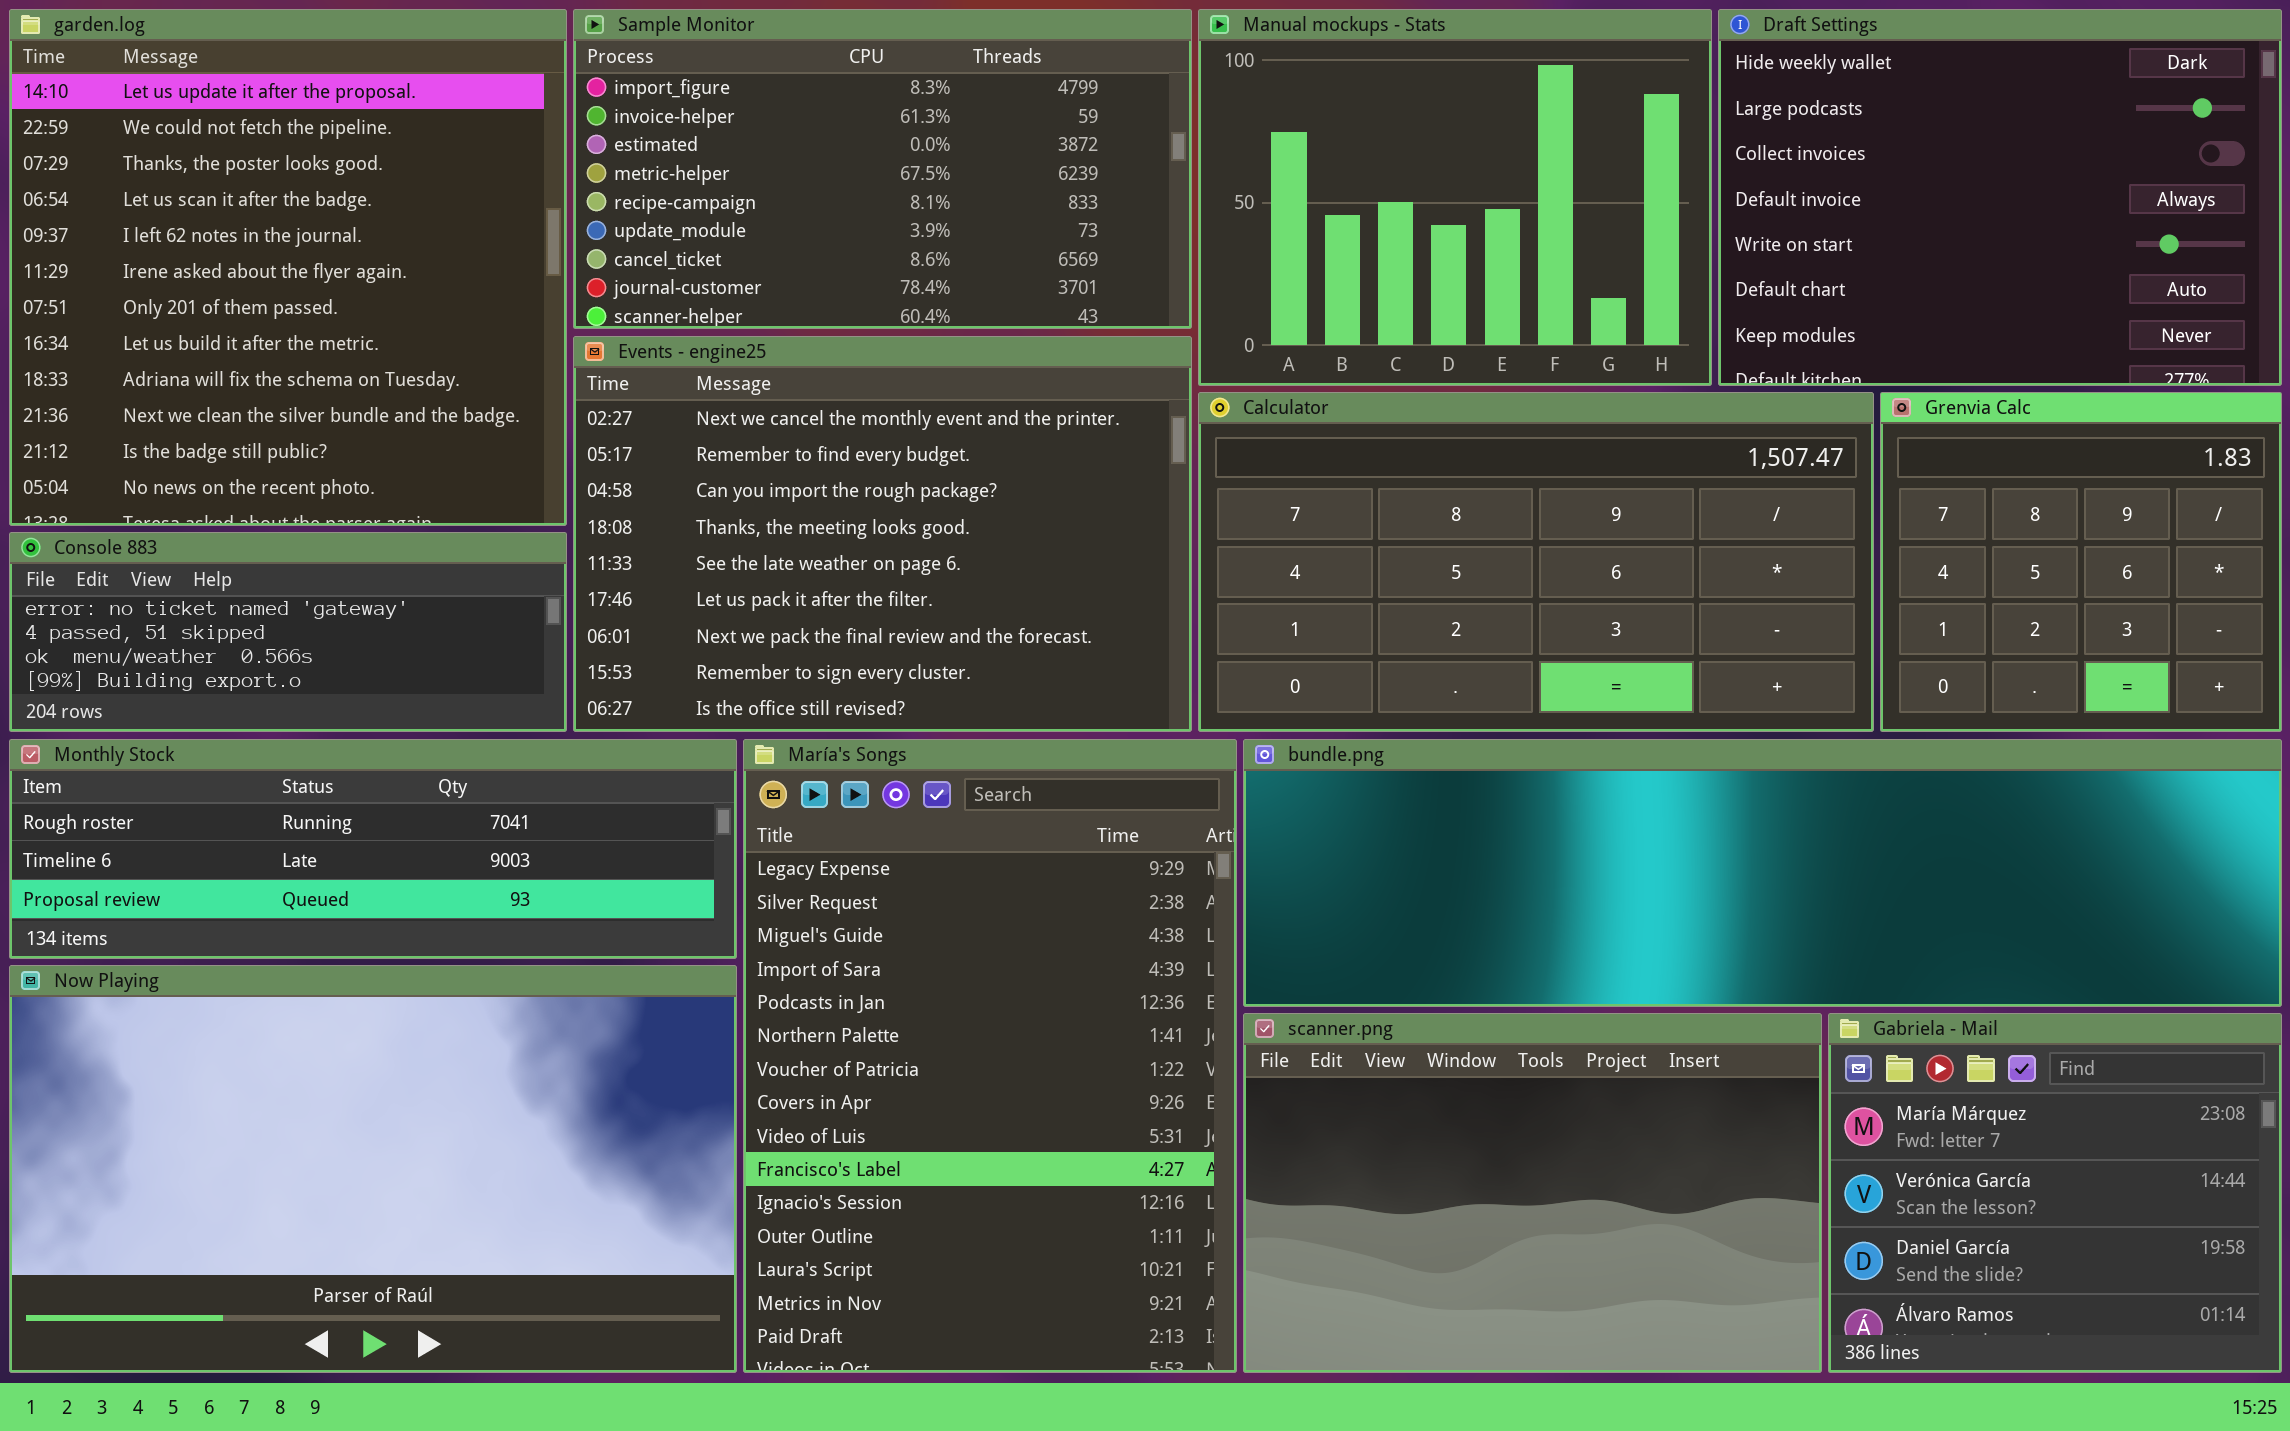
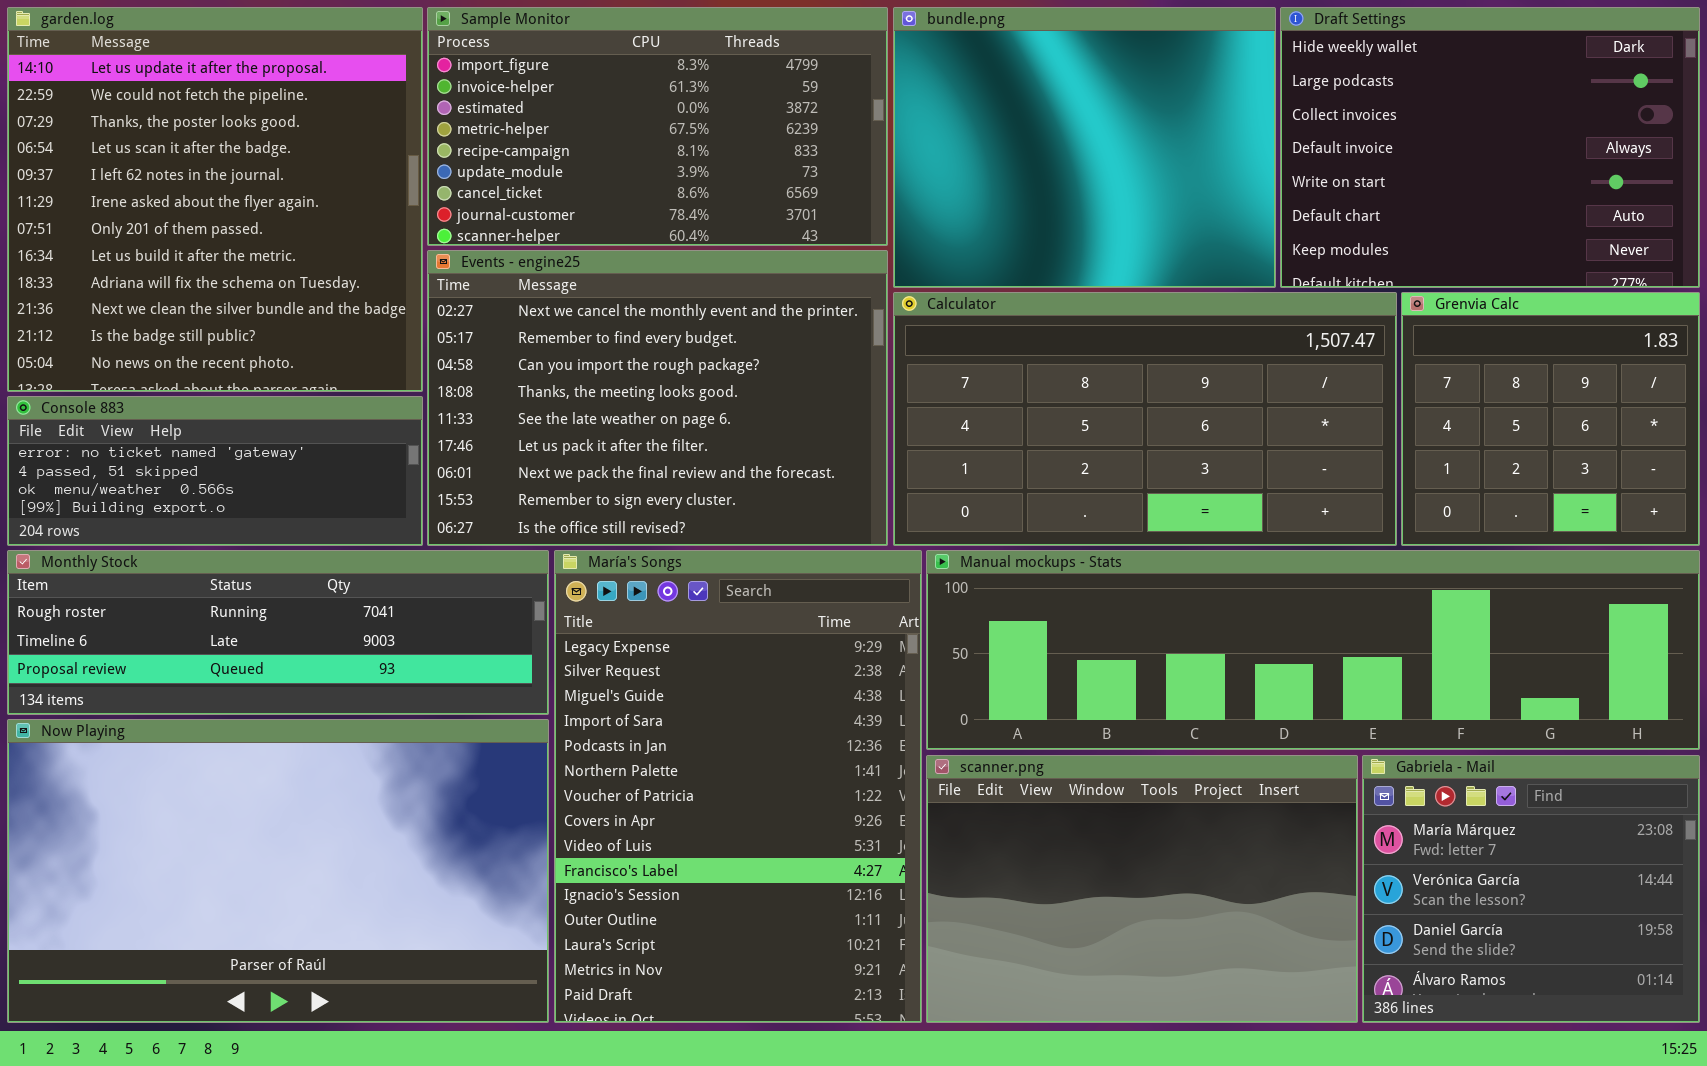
Manual mockups - Stats: [1198,9,1712,386] -> [926,550,1700,750], moved, resized
bundle.png: [1243,739,2282,1007] -> [893,7,1276,288], moved, resized

